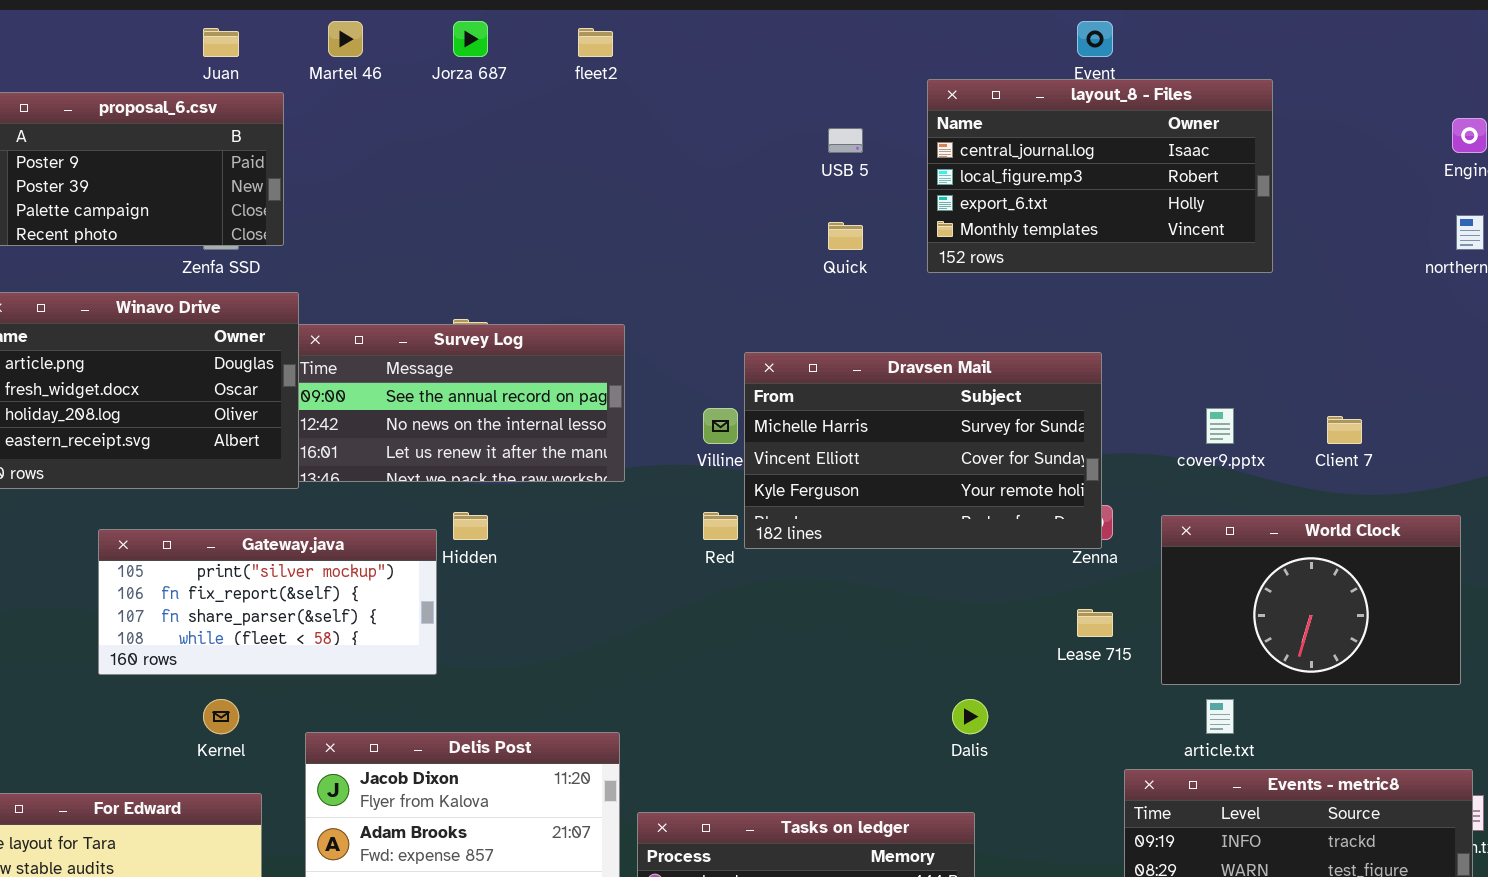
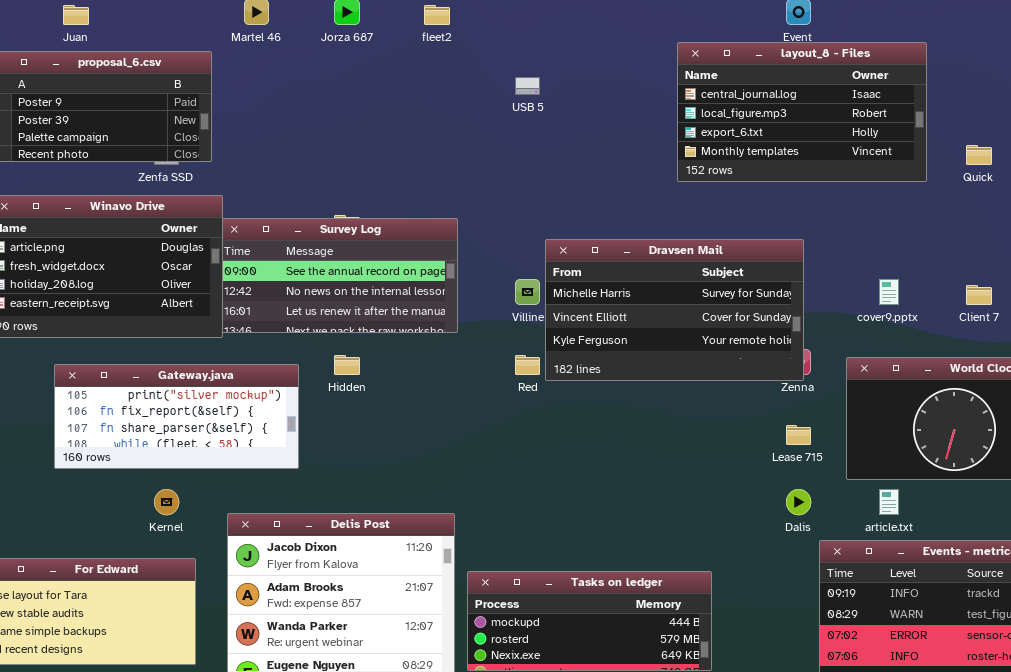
Juan: [203,28,239,57] -> [63,5,89,25], moved
USB 5: [828,128,863,153] -> [515,77,540,95], moved
Quick: [828,222,863,250] -> [966,145,992,165], moved
Gateway.java: [98,529,437,675] -> [54,364,299,469], moved
Dalis: [952,699,988,734] -> [786,489,811,515], moved

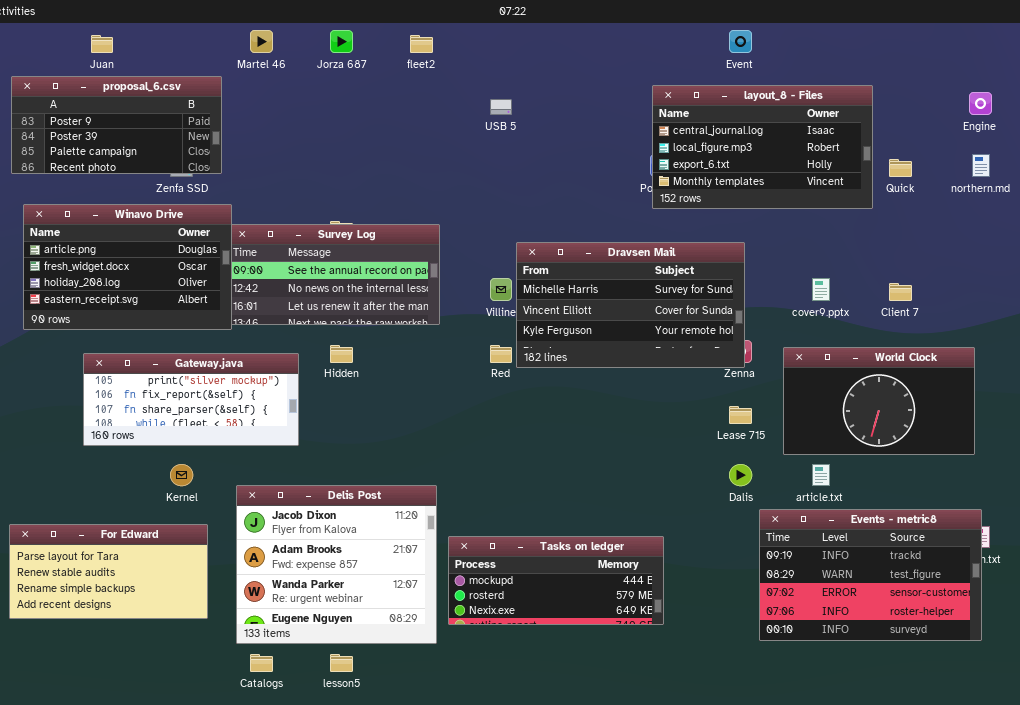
layout_8 - Files: [677,42,927,182] -> [652,85,873,209], moved

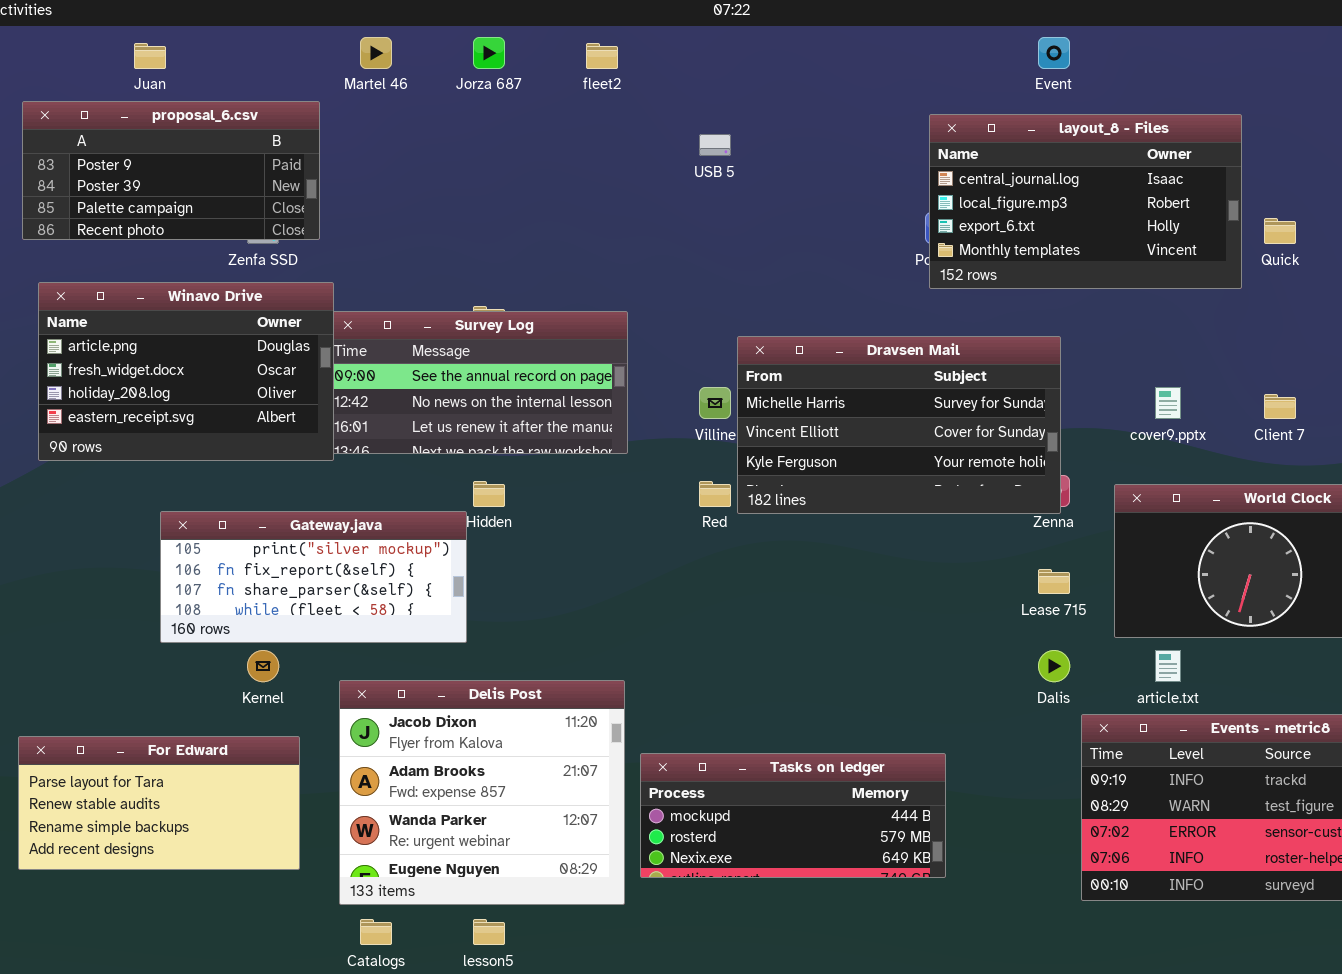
Gateway.java: [83,353,299,446] -> [160,511,467,643], moved

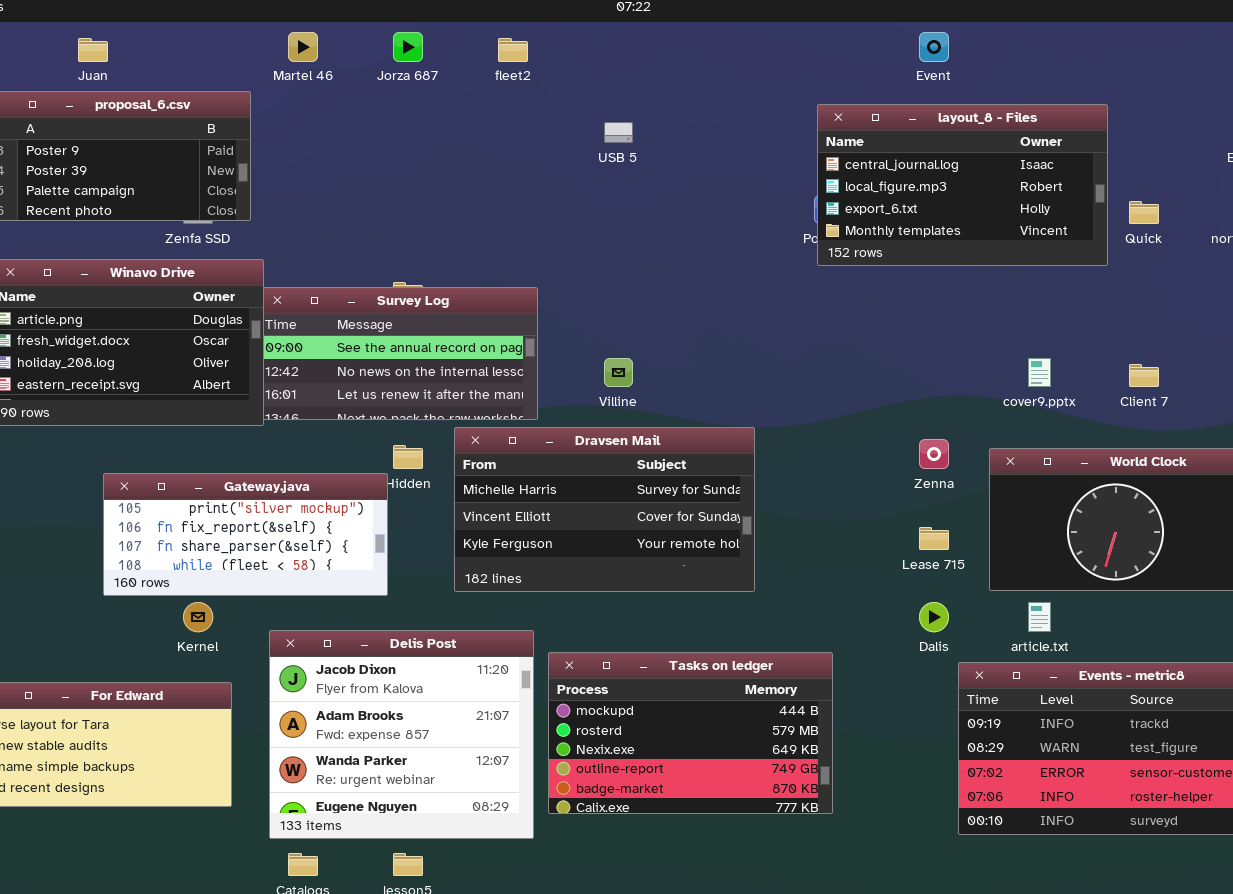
Dravsen Mail: [737,336,1061,514] -> [454,427,755,592], moved
Tasks on ledger: [640,753,946,878] -> [548,652,833,814], resized

